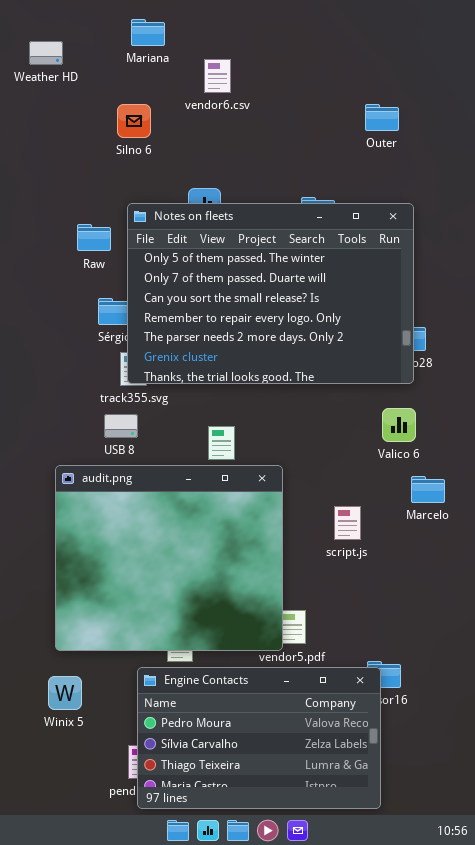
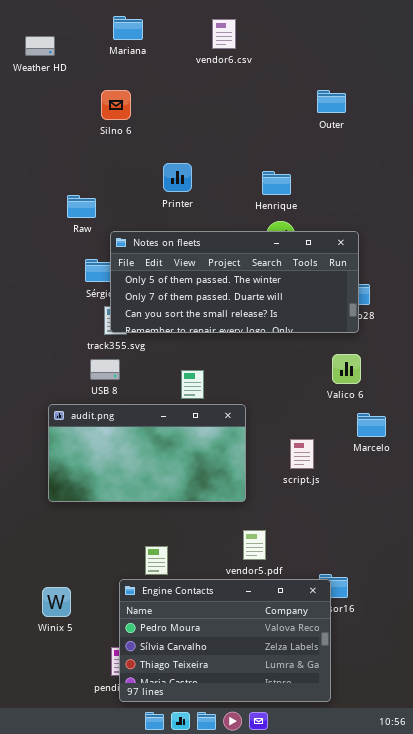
vendor6.csv: [204,59,231,93] -> [212,19,236,49], moved
Notes on fleets: [127,203,414,384] -> [110,231,359,333], resized
audit.png: [55,465,283,651] -> [48,404,246,502], resized

